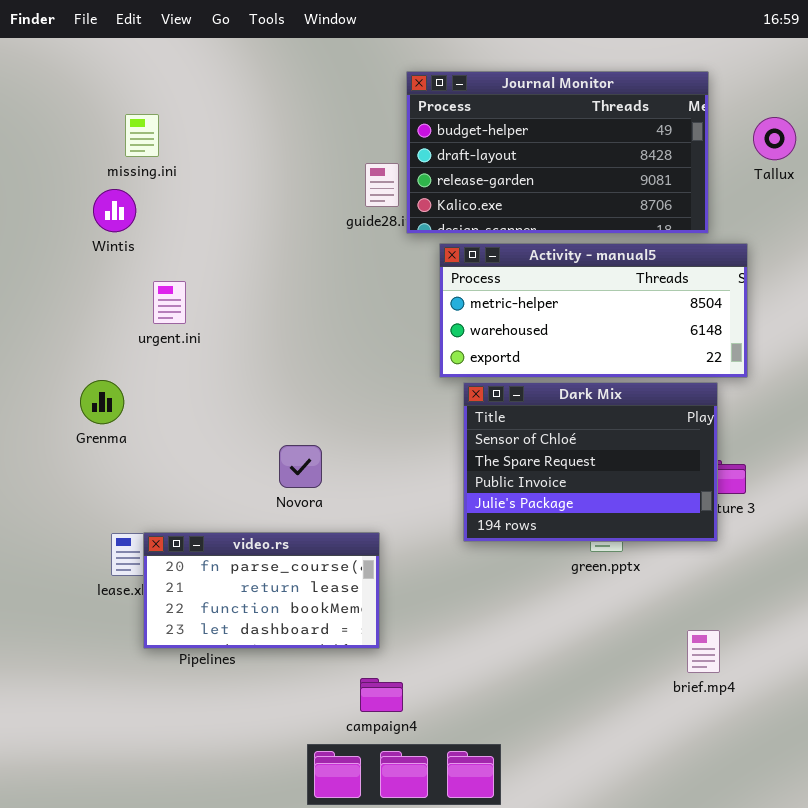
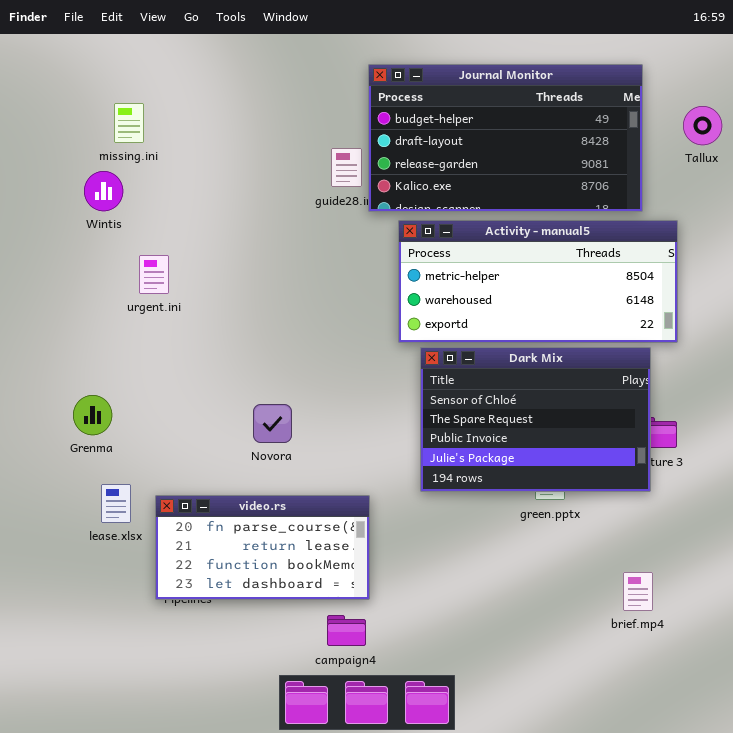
Grenma: [80,380,124,424] -> [73,395,112,435], moved
video.rs: [143,532,380,649] -> [155,495,370,600], moved

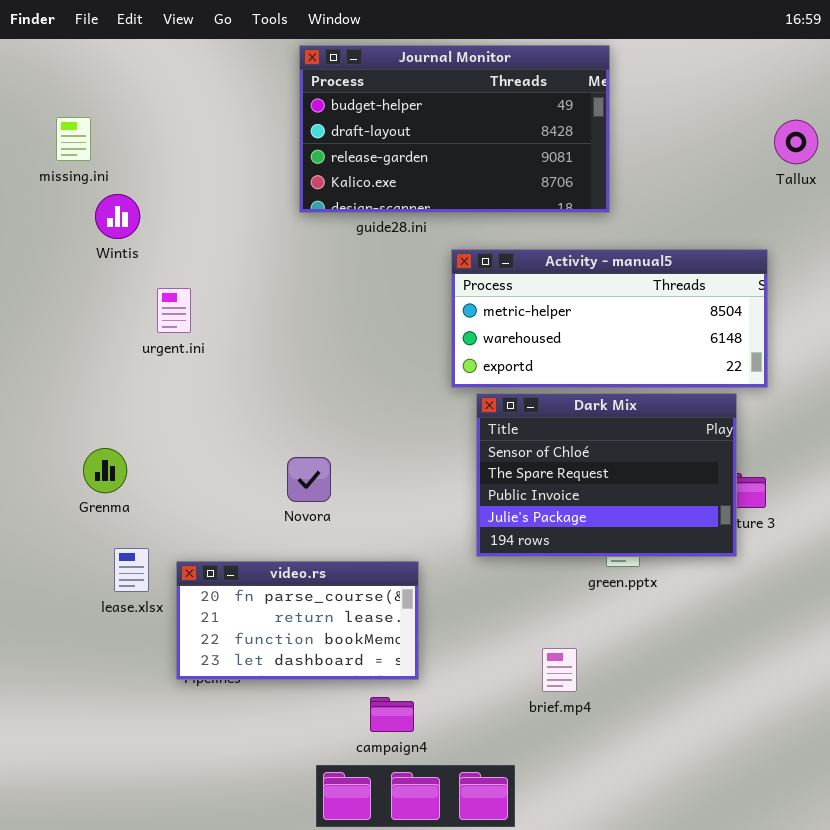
Journal Monitor: [368,64,643,212] -> [299,45,610,213], moved
missing.ini: [114,103,144,143] -> [56,117,91,161], moved
brief.mp4: [623,572,653,611] -> [542,648,577,692], moved

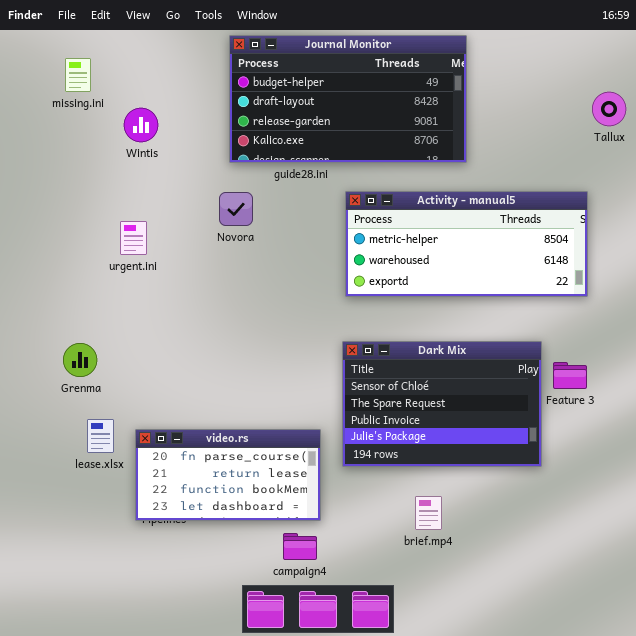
missing.ini: [56,117,91,161] -> [65,58,91,92], moved
Wintis: [95,194,140,239] -> [124,108,158,142], moved
Dark Mix: [476,393,737,557] -> [342,341,542,467], moved
Novora: [287,457,331,502] -> [219,192,253,226], moved

